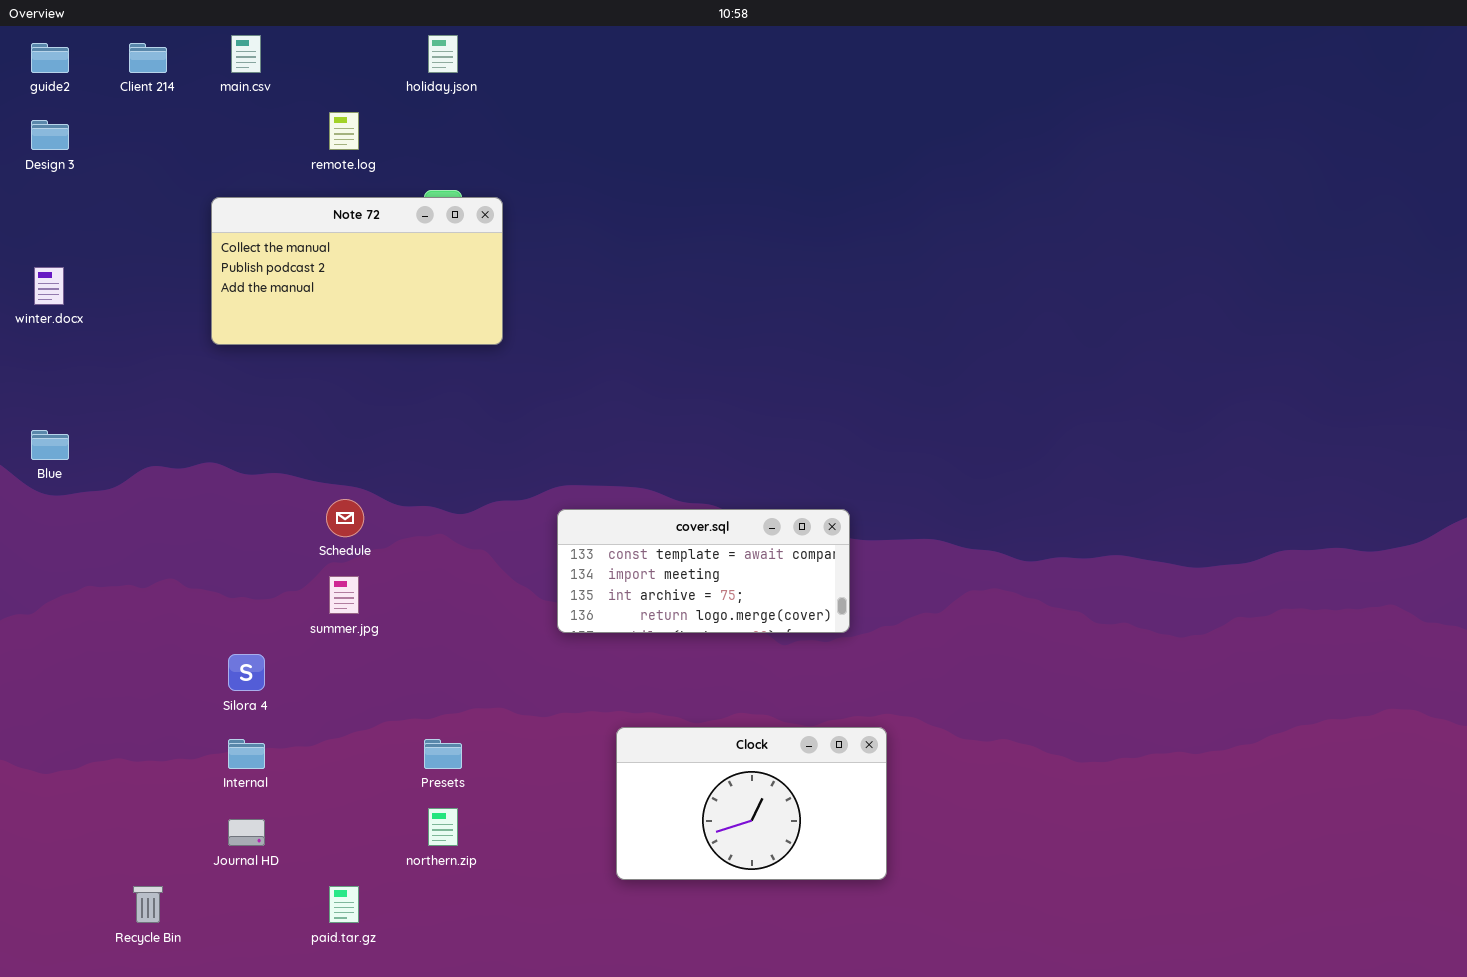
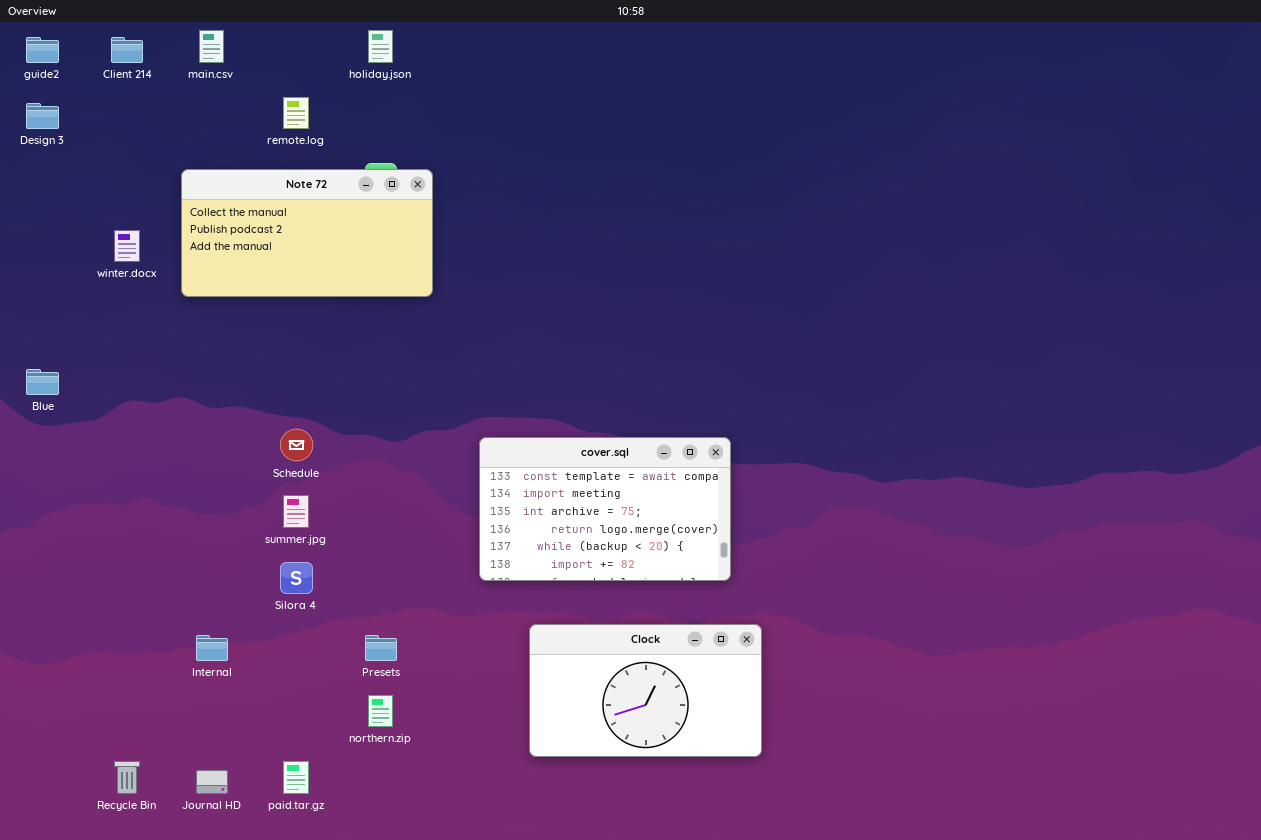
winter.docx: [34,267,64,305] -> [114,230,140,262], moved
cover.sql: [557,509,850,633] -> [479,437,731,581], resized
Silora 4: [228,654,265,691] -> [280,562,313,594], moved
Journal HD: [228,819,265,846] -> [196,770,228,794], moved

